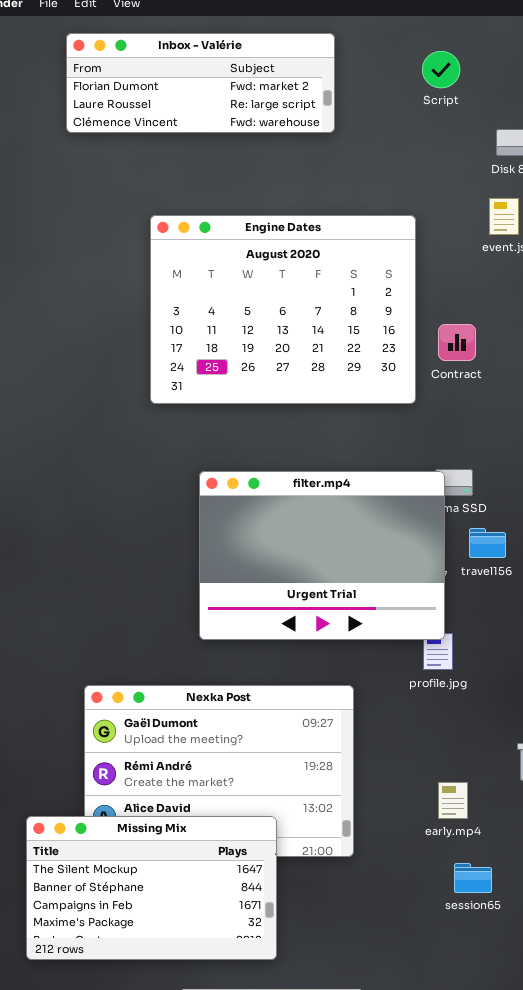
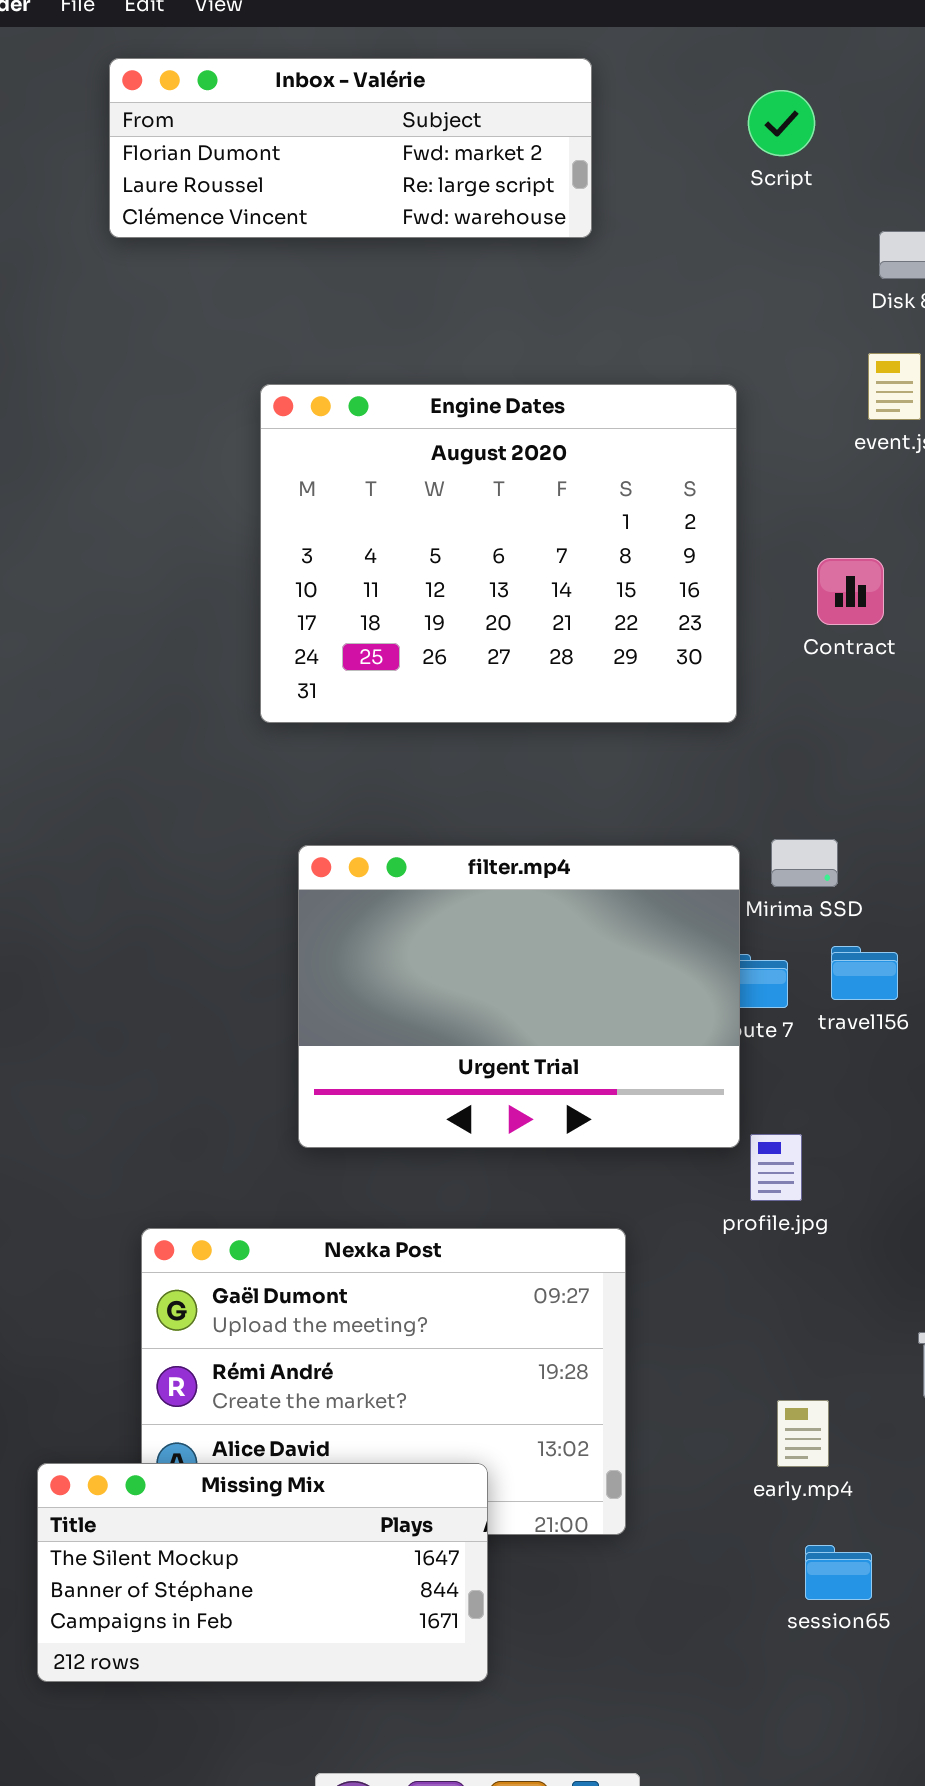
Contract: [438,324,476,361] -> [817,558,884,625], moved
filter.mp4: [199,471,445,640] -> [298,845,740,1148], moved
Missing Mix: [26,816,277,960] -> [37,1463,488,1682], resized

